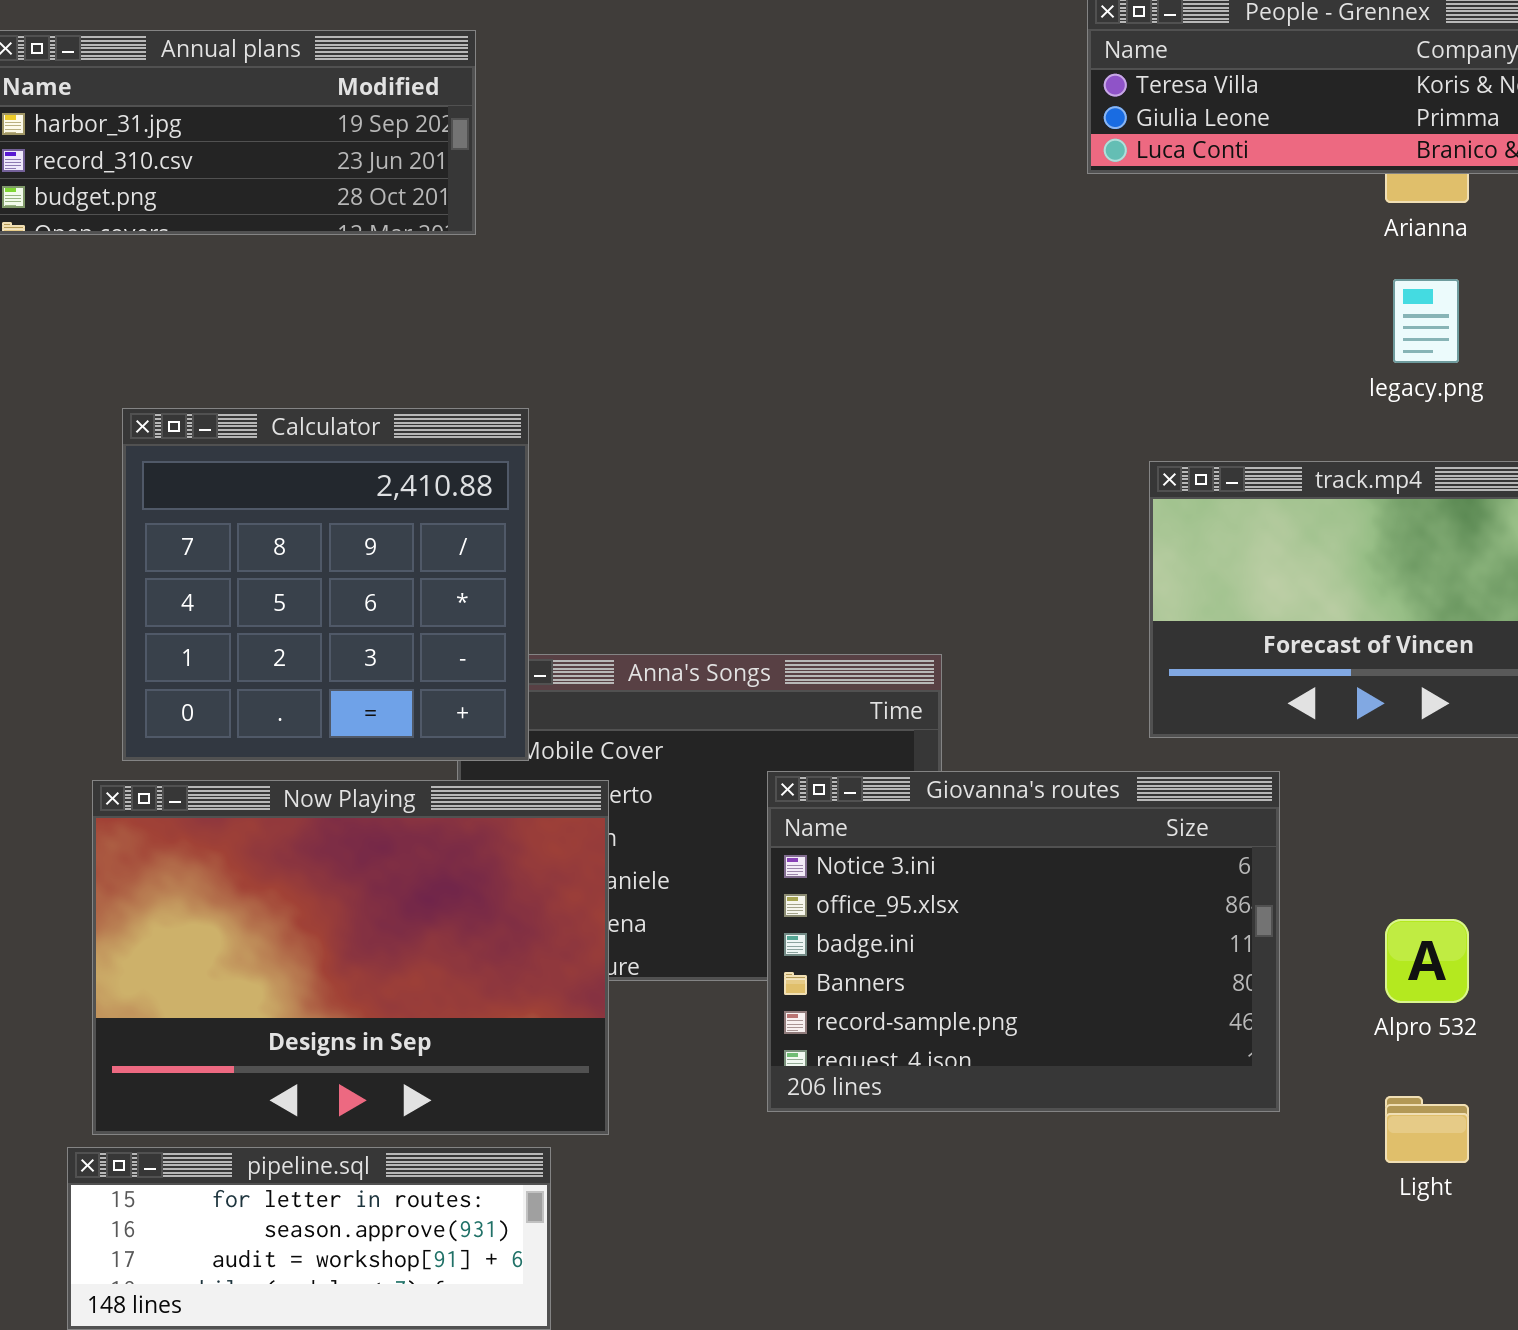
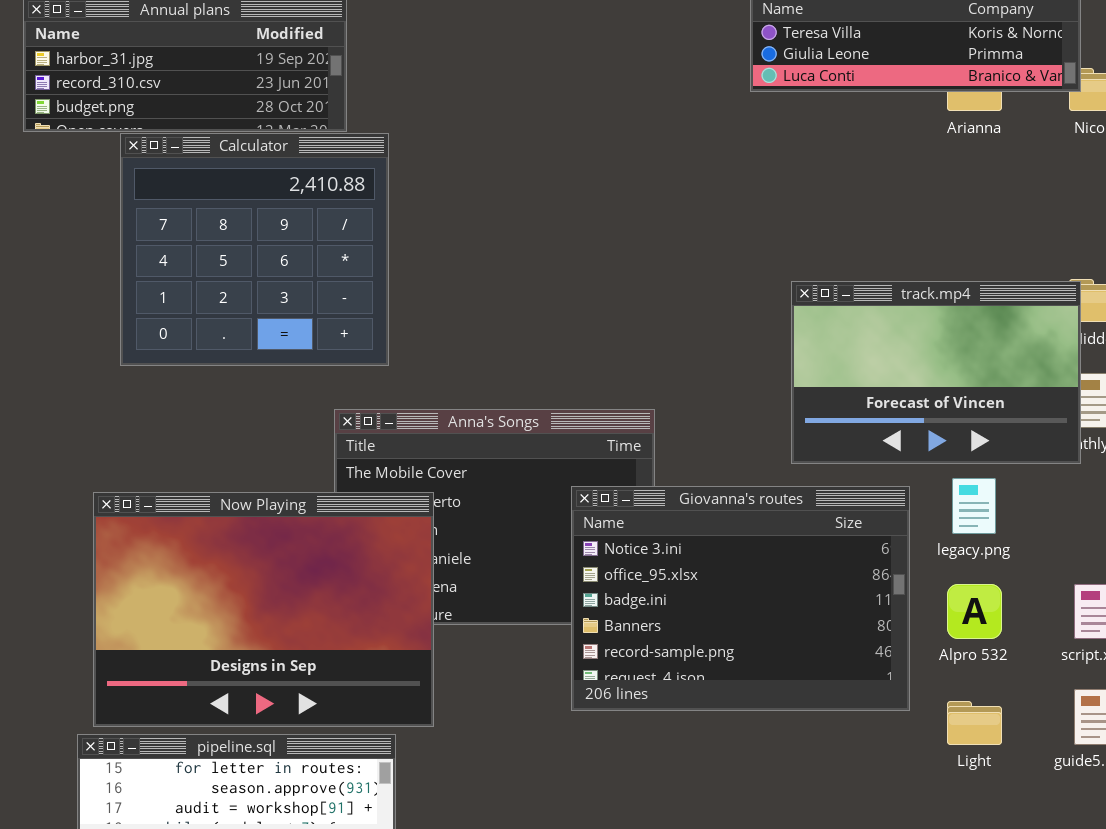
legacy.png: [1393,279,1459,363] -> [952,478,996,534], moved
Calculator: [122,408,529,761] -> [120,133,389,366], moved
Giovanna's routes: [767,771,1280,1112] -> [571,486,910,711], moved

